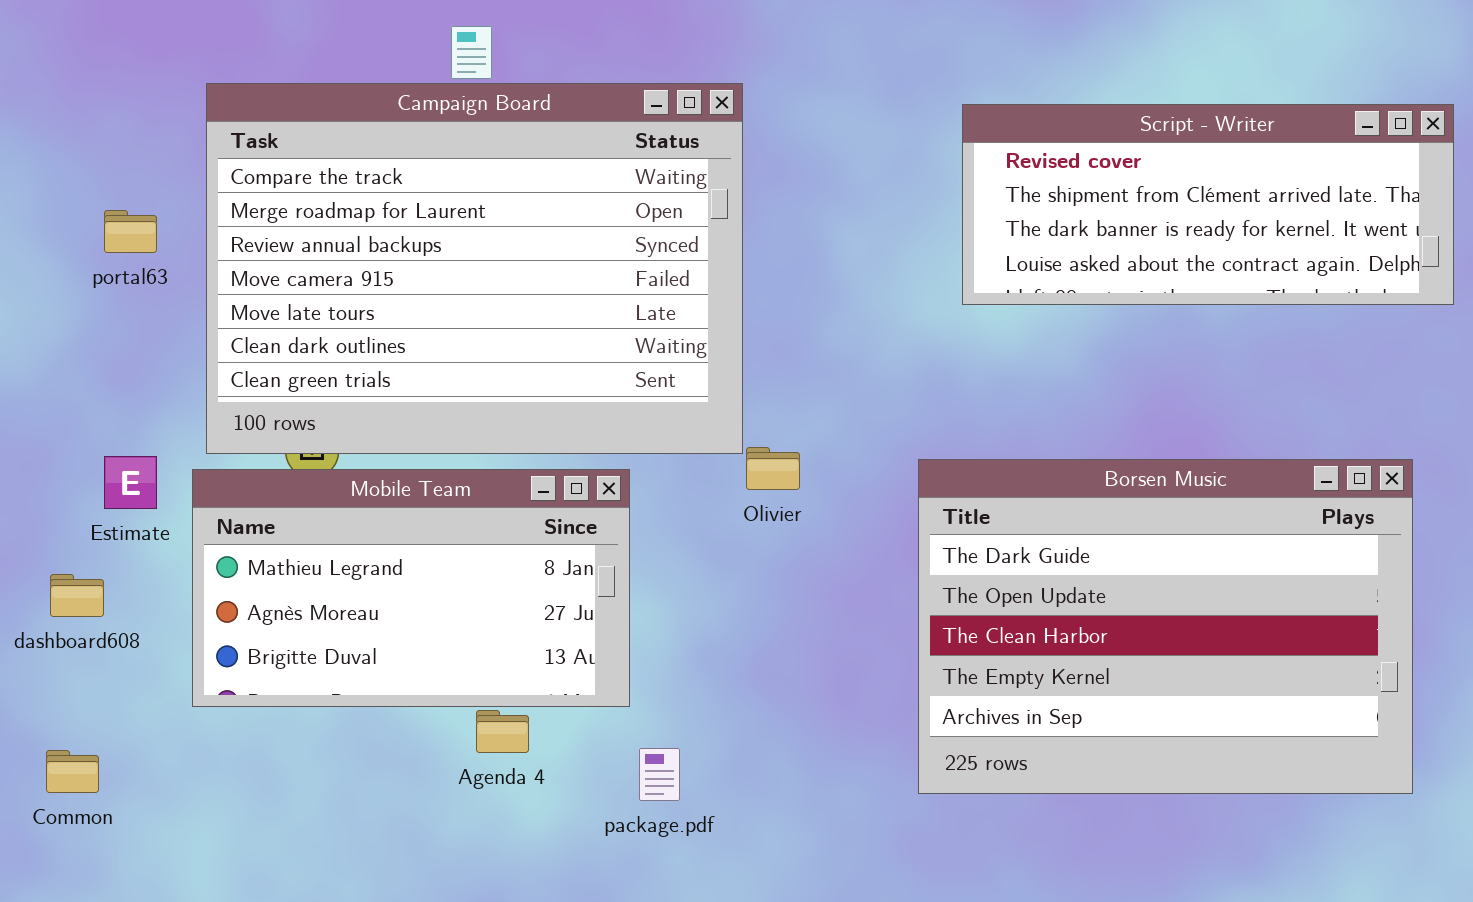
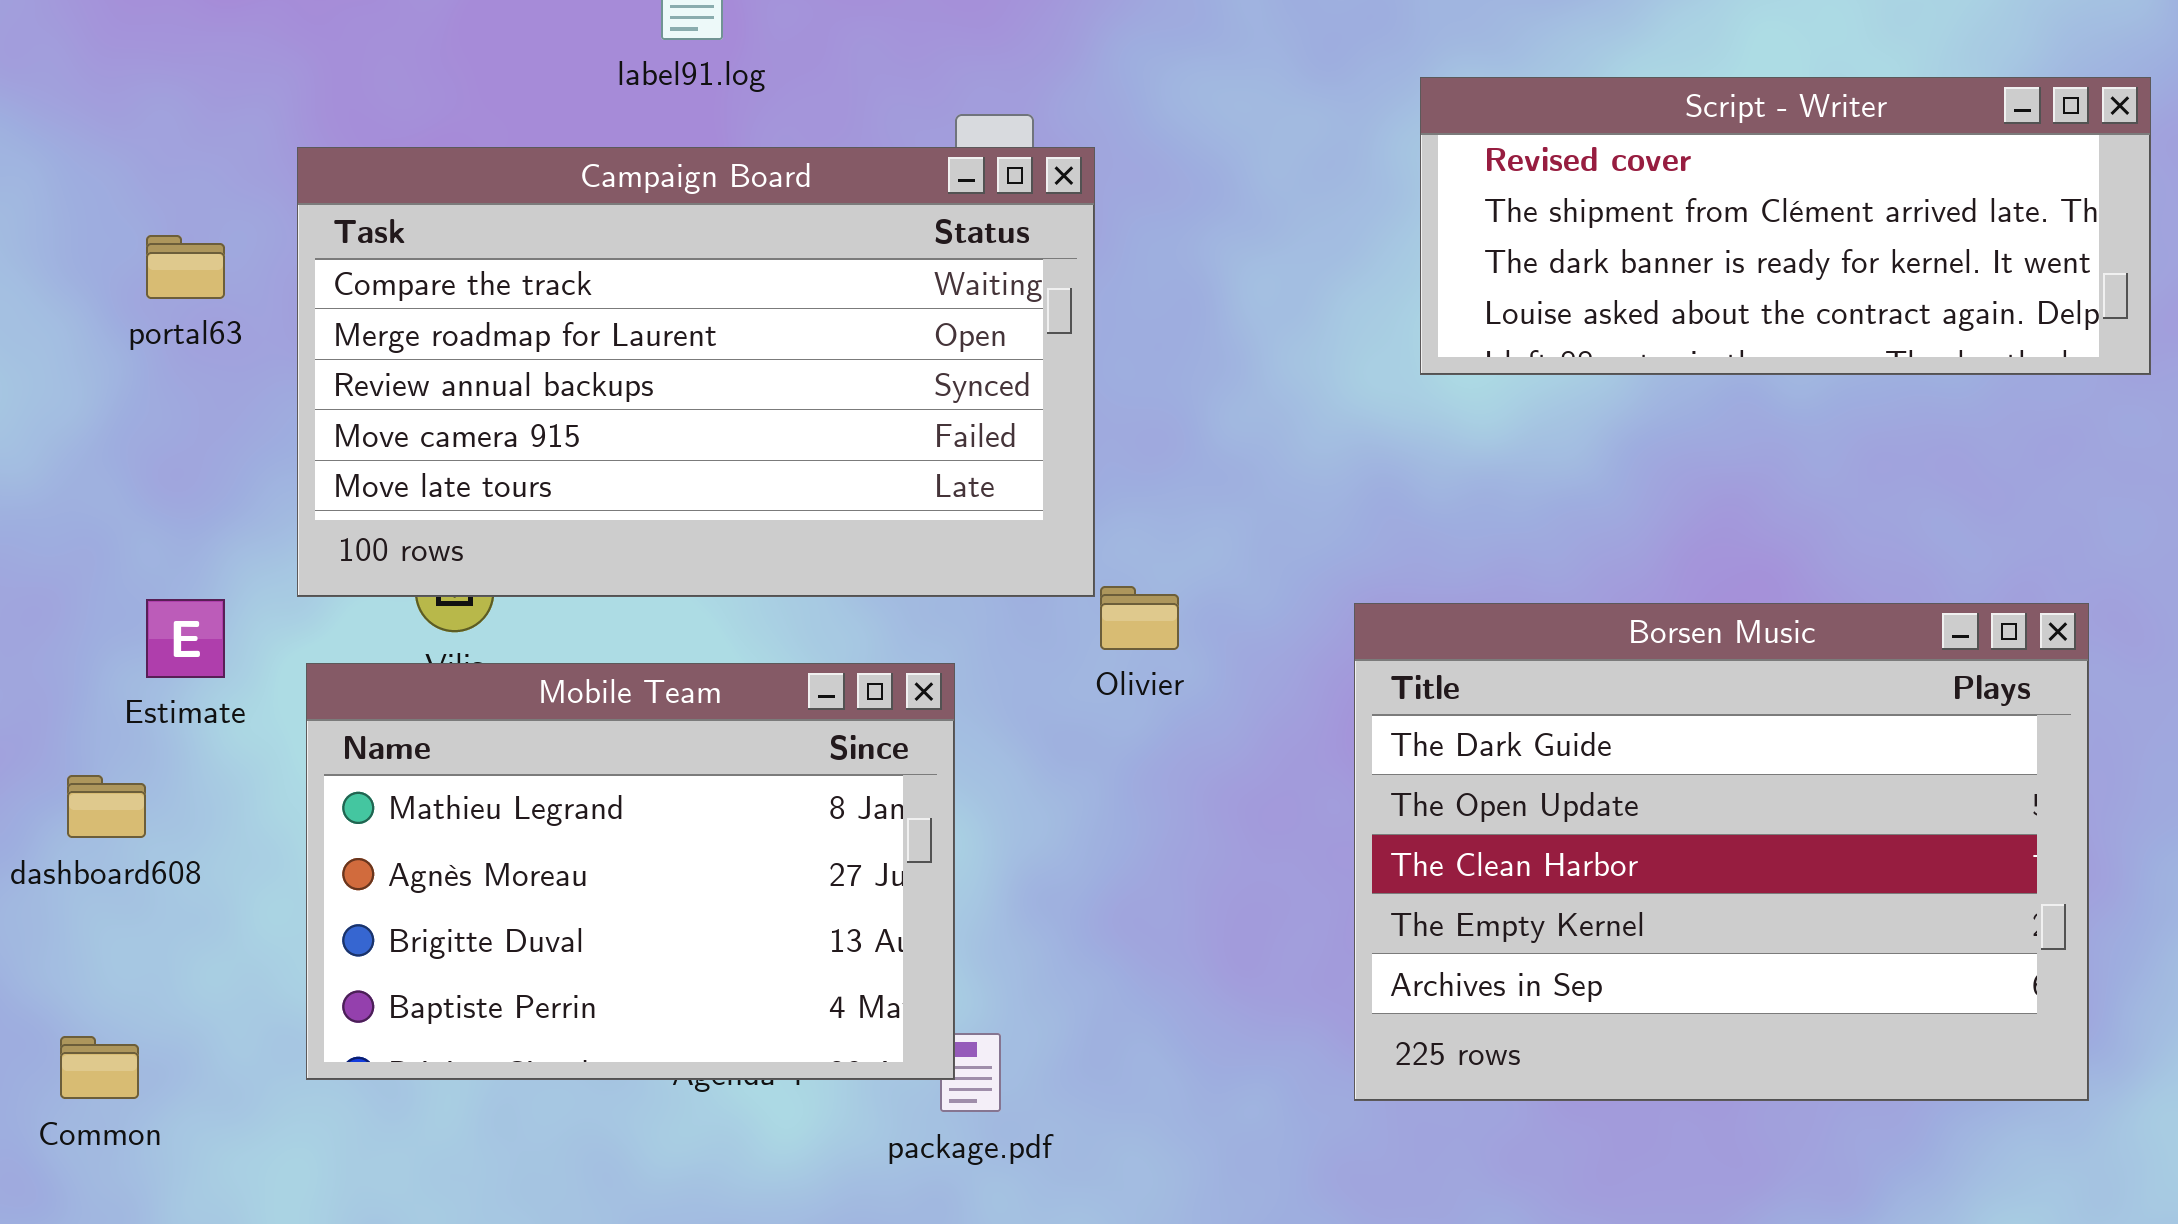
Campaign Board: [206,83,743,454] -> [297,147,1095,597], resized
Mobile Team: [192,469,630,707] -> [306,663,955,1080], moved, resized

